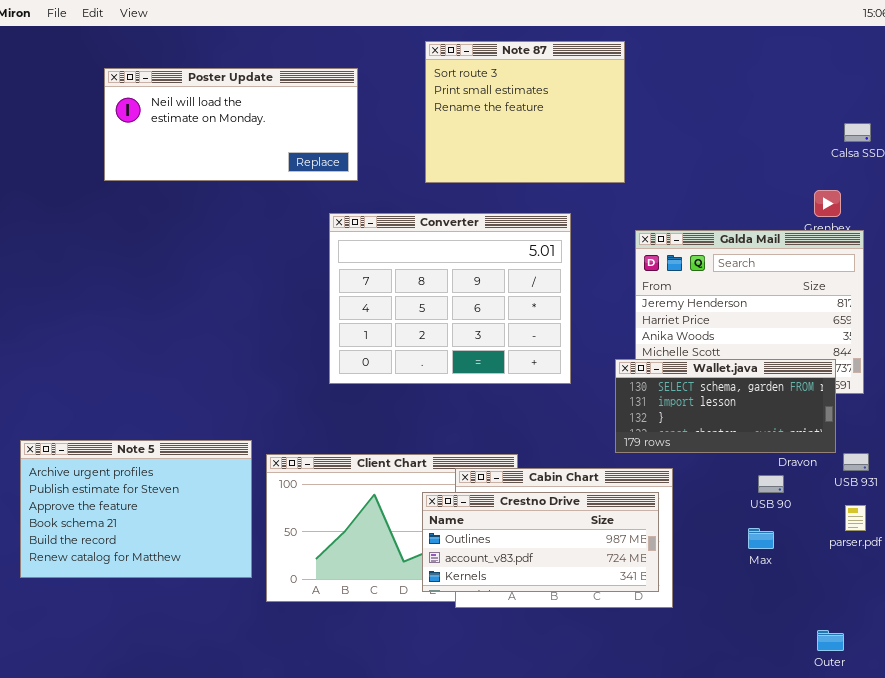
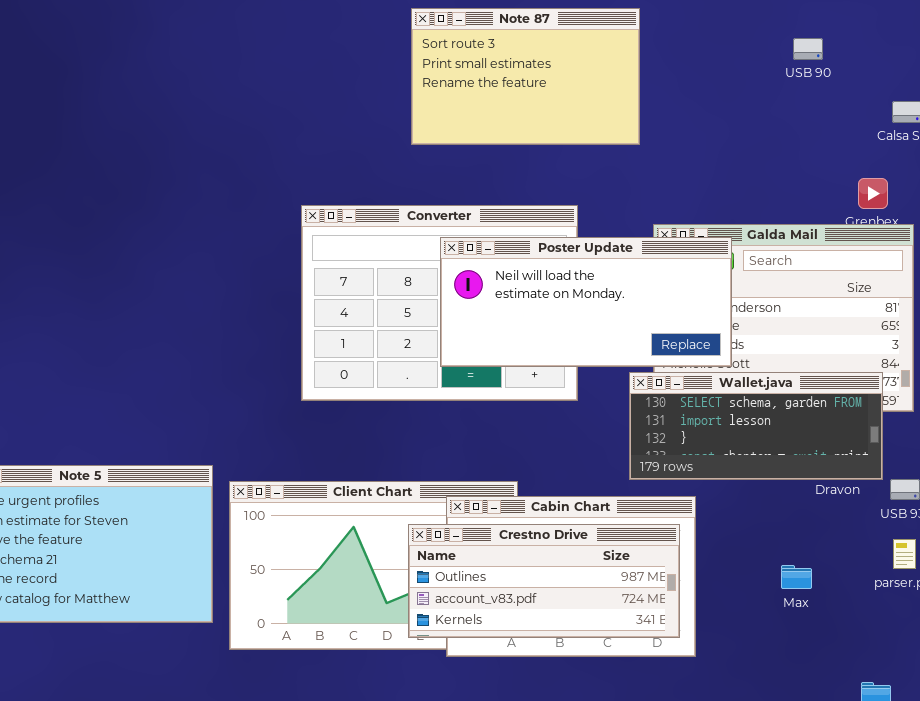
Note 87: [425,41,625,183] -> [411,8,640,145], resized
Poster Update: [104,68,358,181] -> [440,237,732,367], moved
USB 90: [758,475,784,493] -> [793,38,823,60], moved

